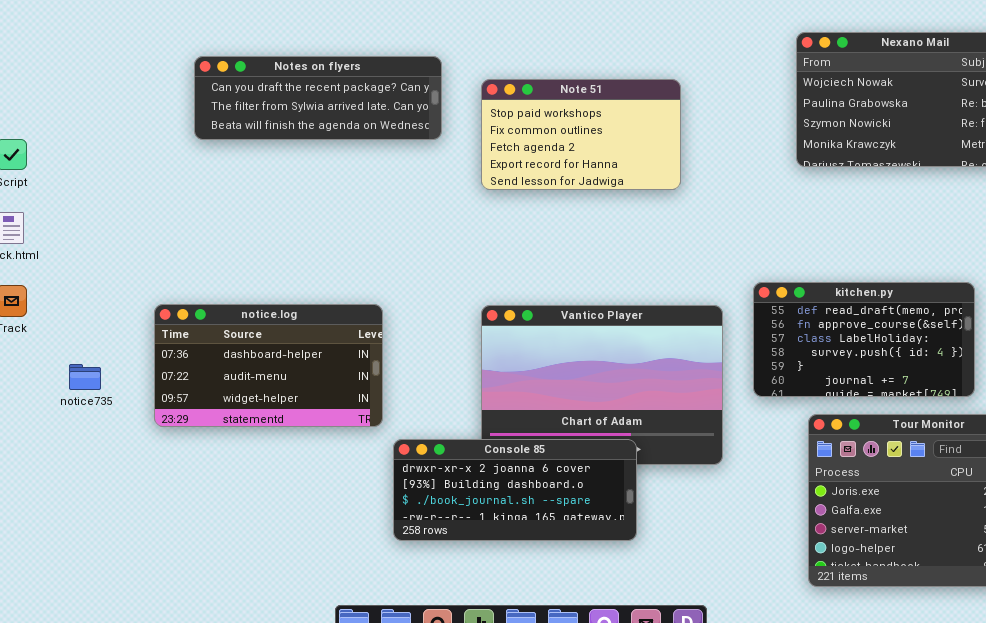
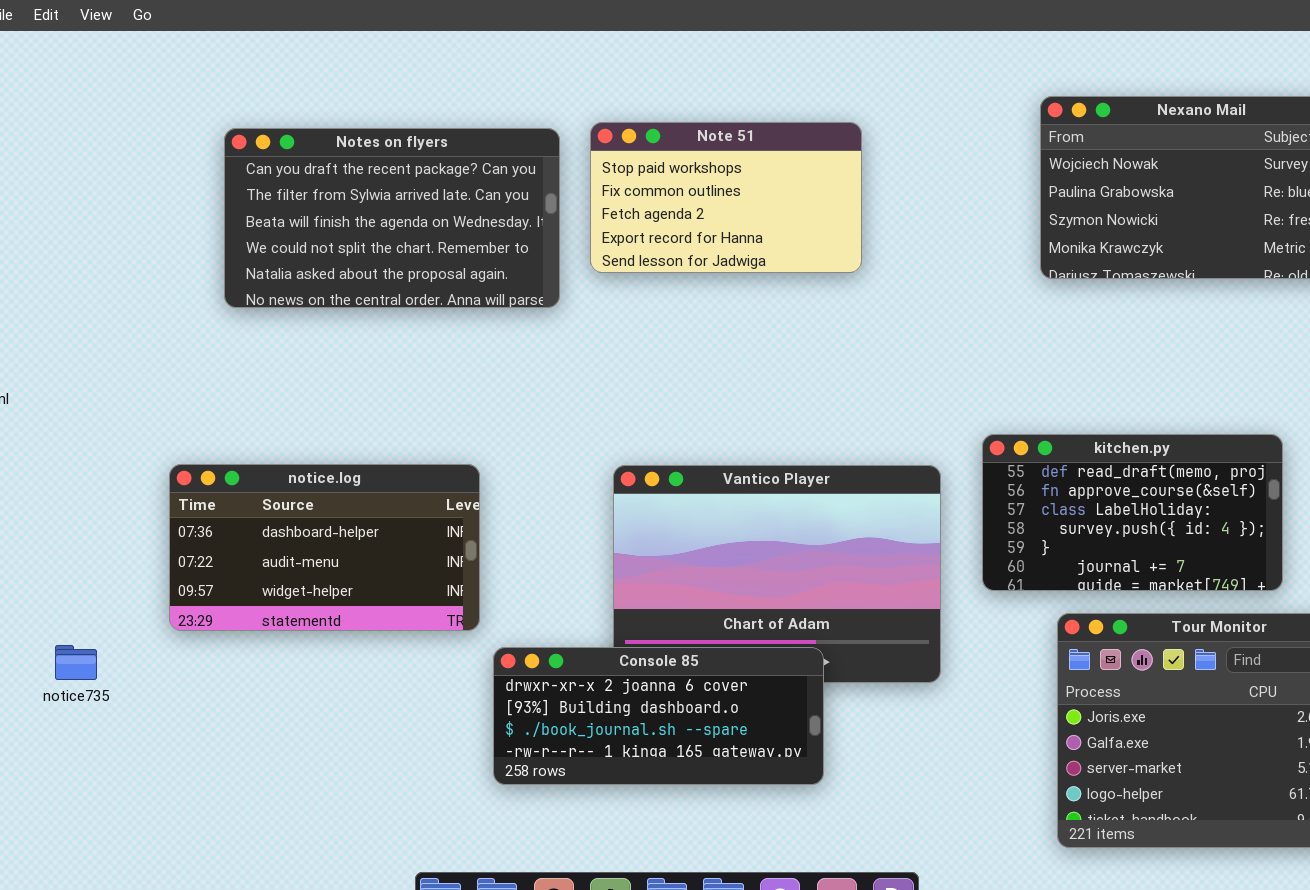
Notes on flyers: [194,56,442,140] -> [224,128,560,308], resized
Note 51: [481,79,681,190] -> [590,122,862,273], moved
notice735: [69,364,101,390] -> [55,645,97,680], moved

